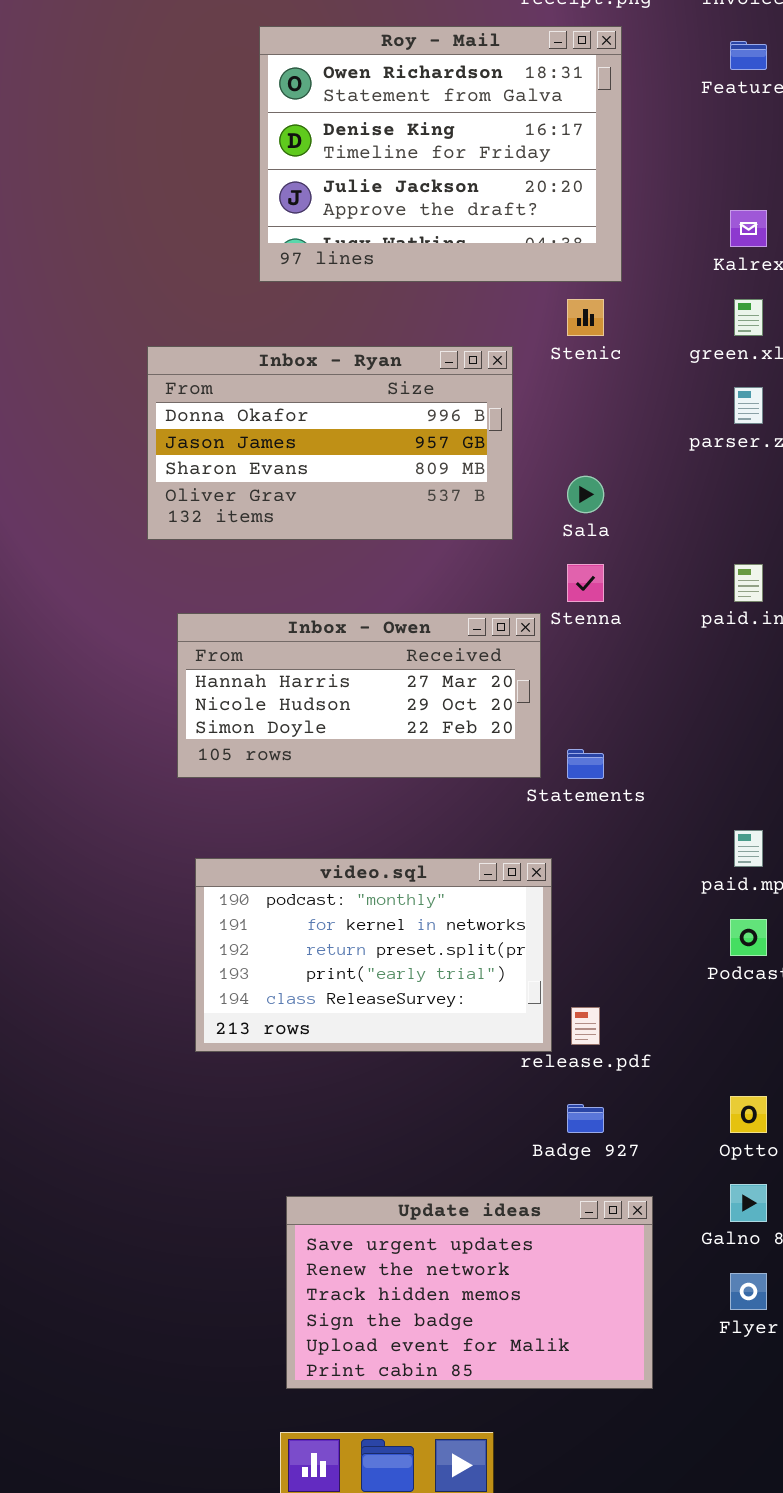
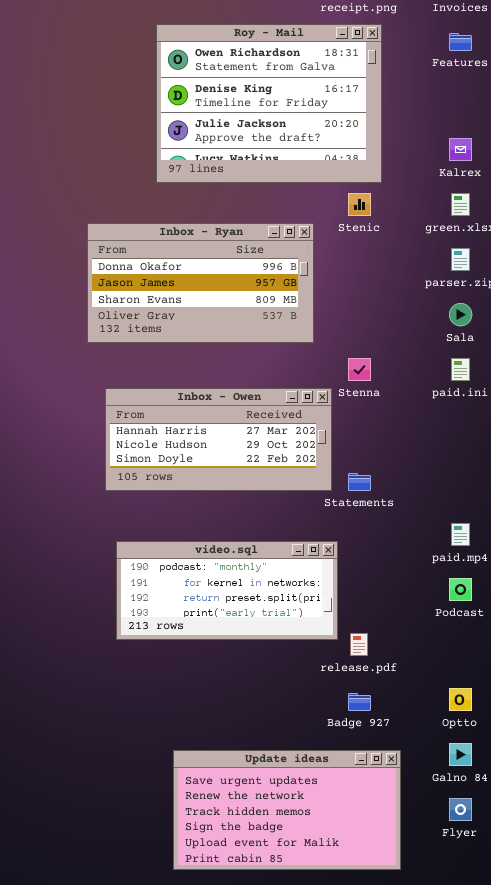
Sala: [567,476,604,513] -> [449,303,472,326], moved
video.sql: [195,858,552,1052] -> [116,541,338,640], resized

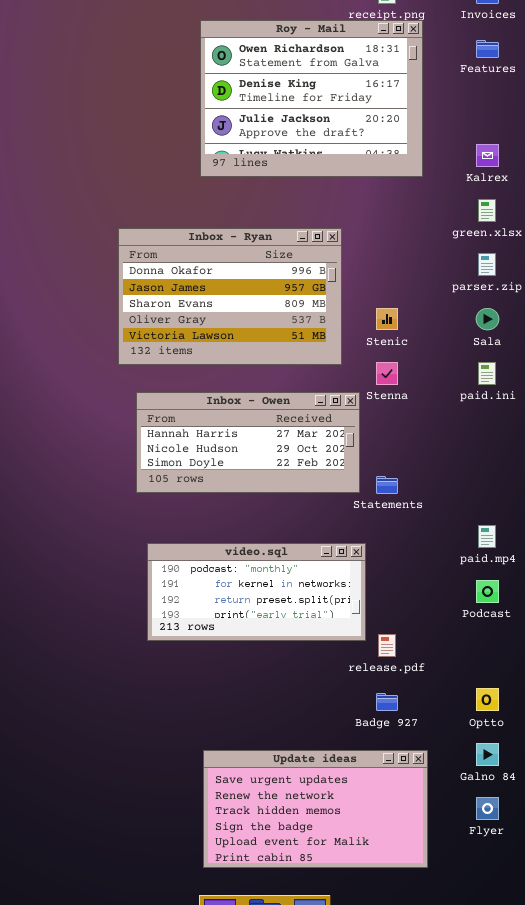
Roy - Mail: [156,24,382,183] -> [200,20,423,177], moved
Stenic: [348,193,371,216] -> [376,308,398,330], moved
Inbox - Ryan: [87,223,314,343] -> [118,228,342,365], resized

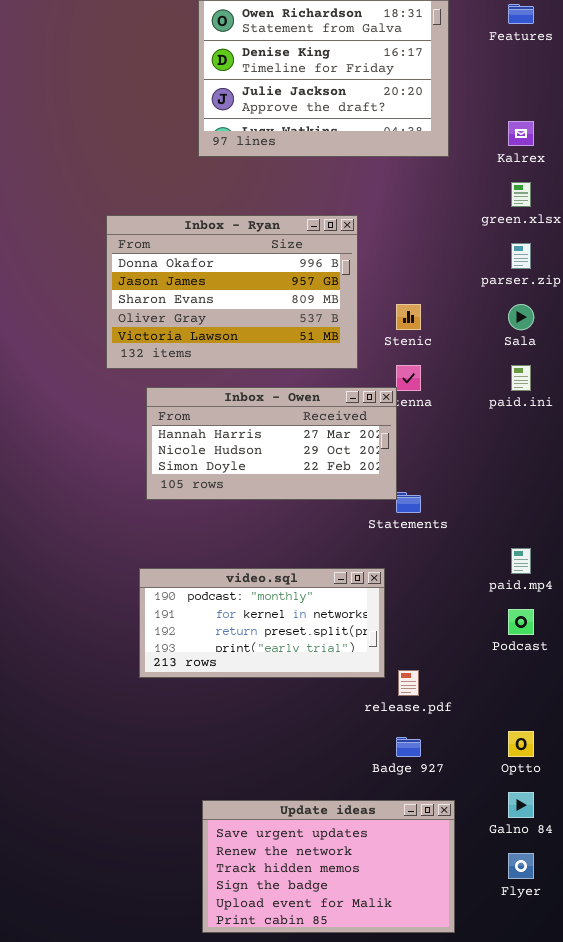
Inbox - Owen: [136,392,360,493] -> [146,387,397,500], moved

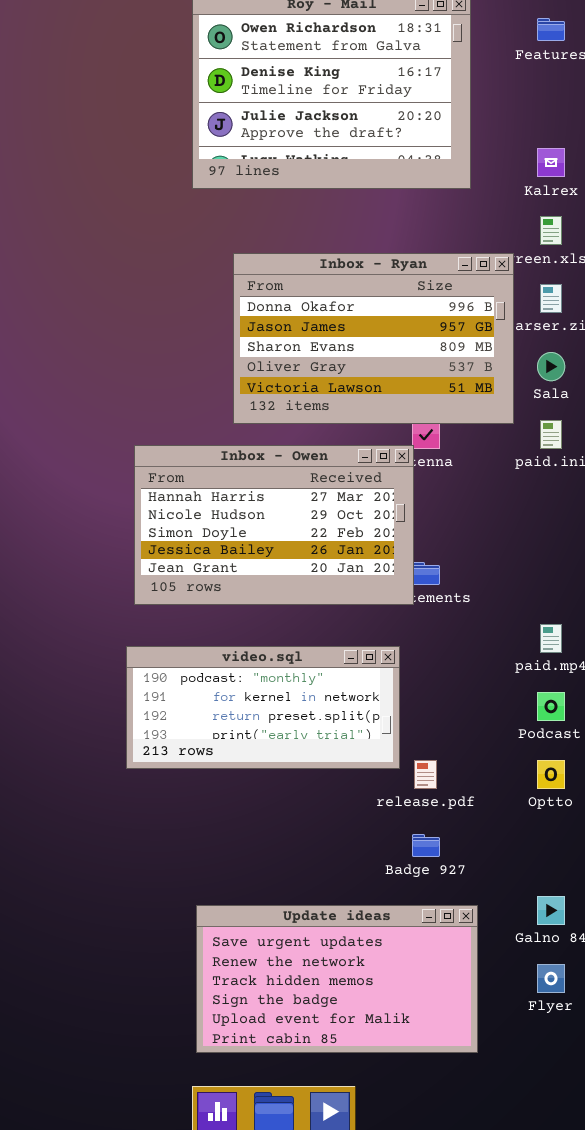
Inbox - Ryan: [106,215,358,369] -> [233,253,514,424], moved
Inbox - Owen: [146,387,397,500] -> [134,445,414,605], resized
Optto: [508,731,534,757] -> [537,760,565,789], moved

